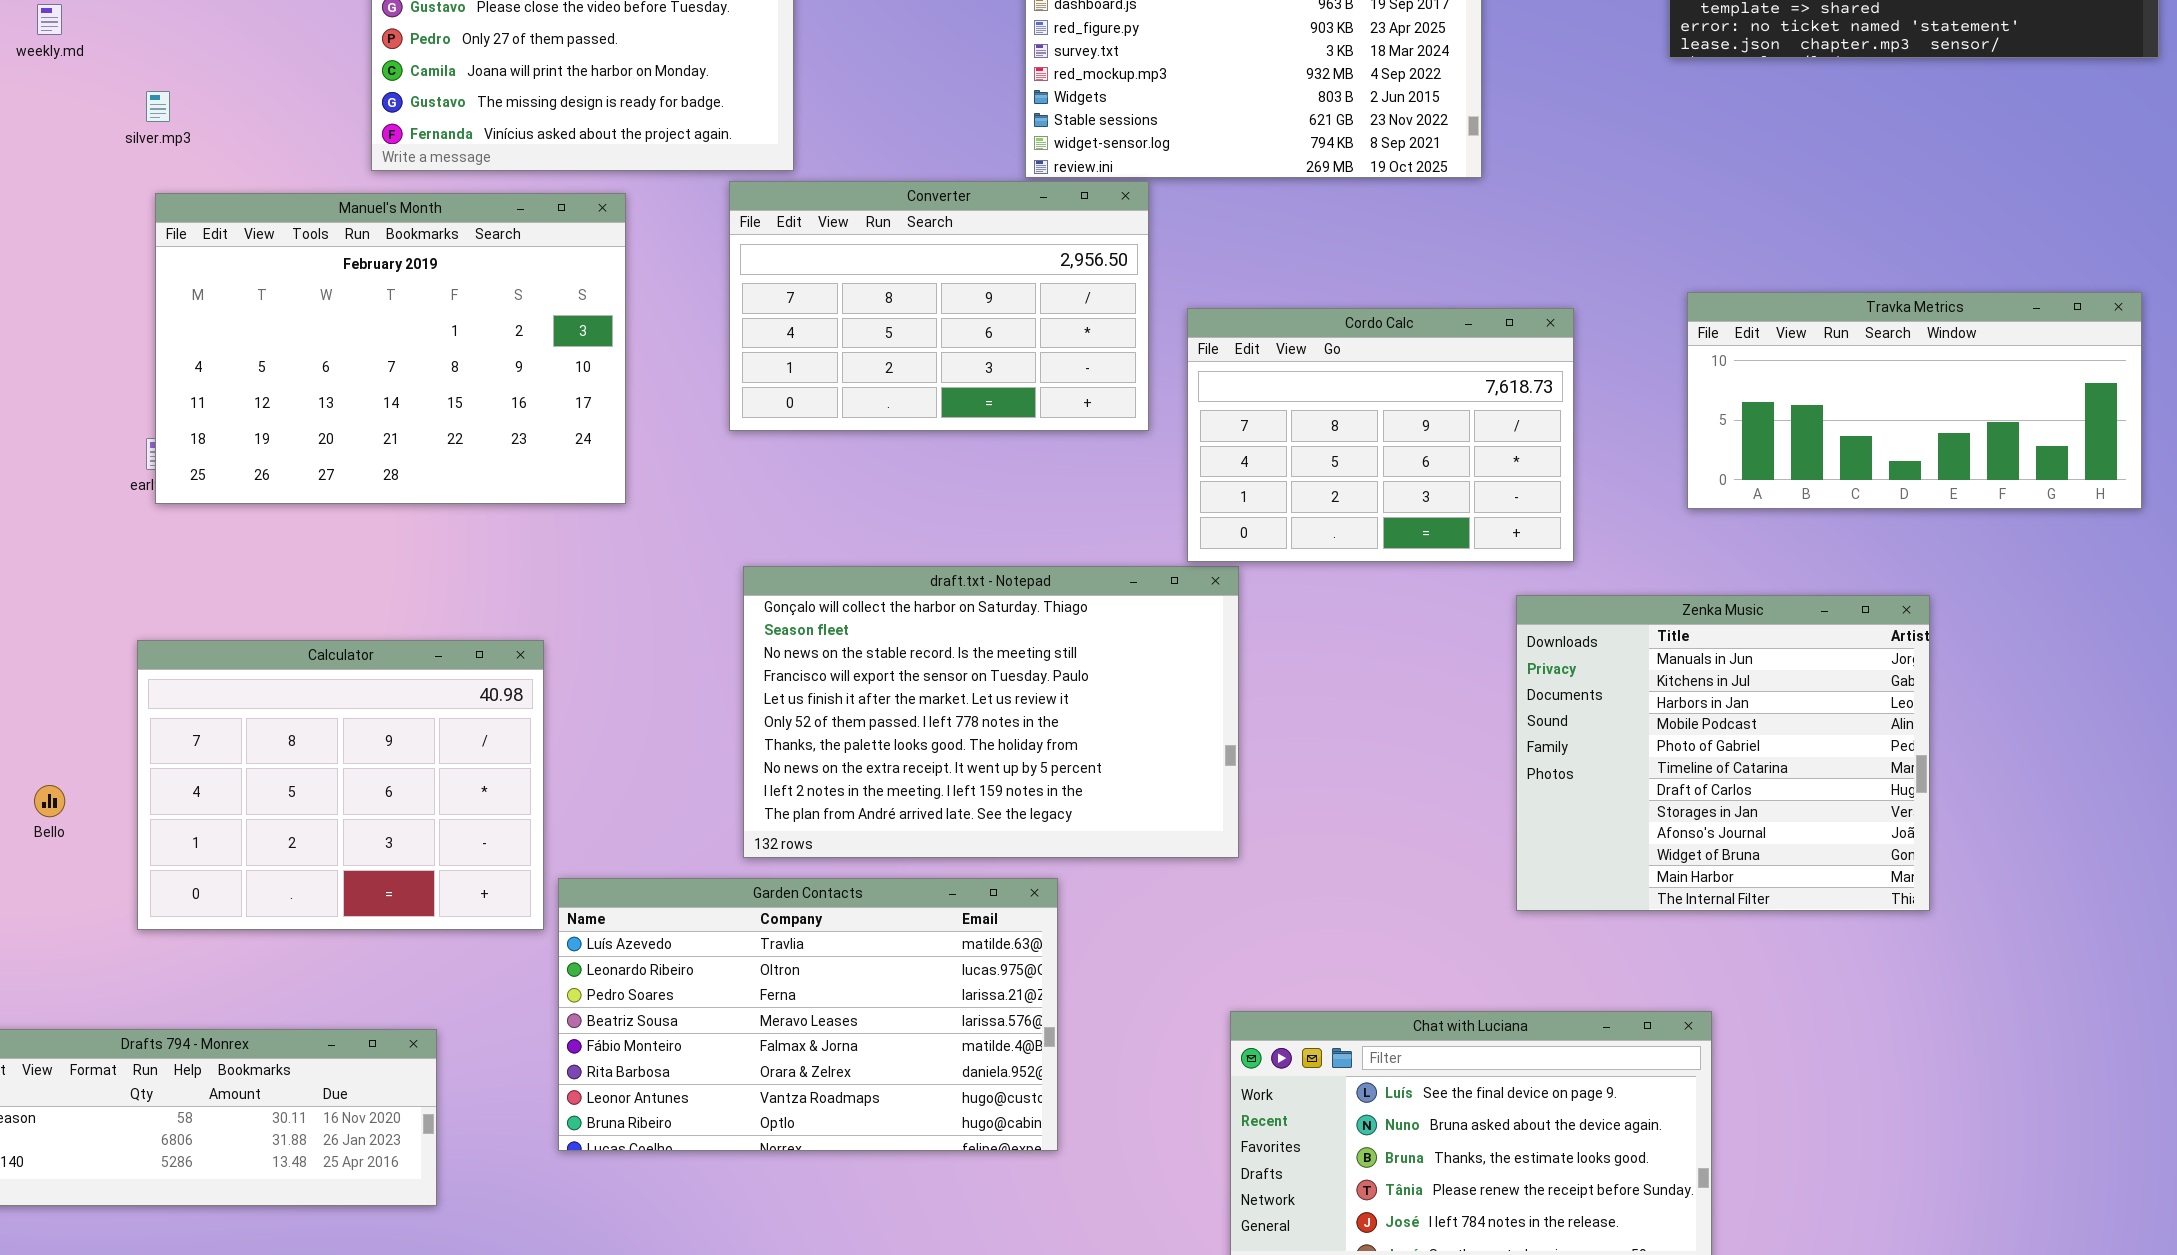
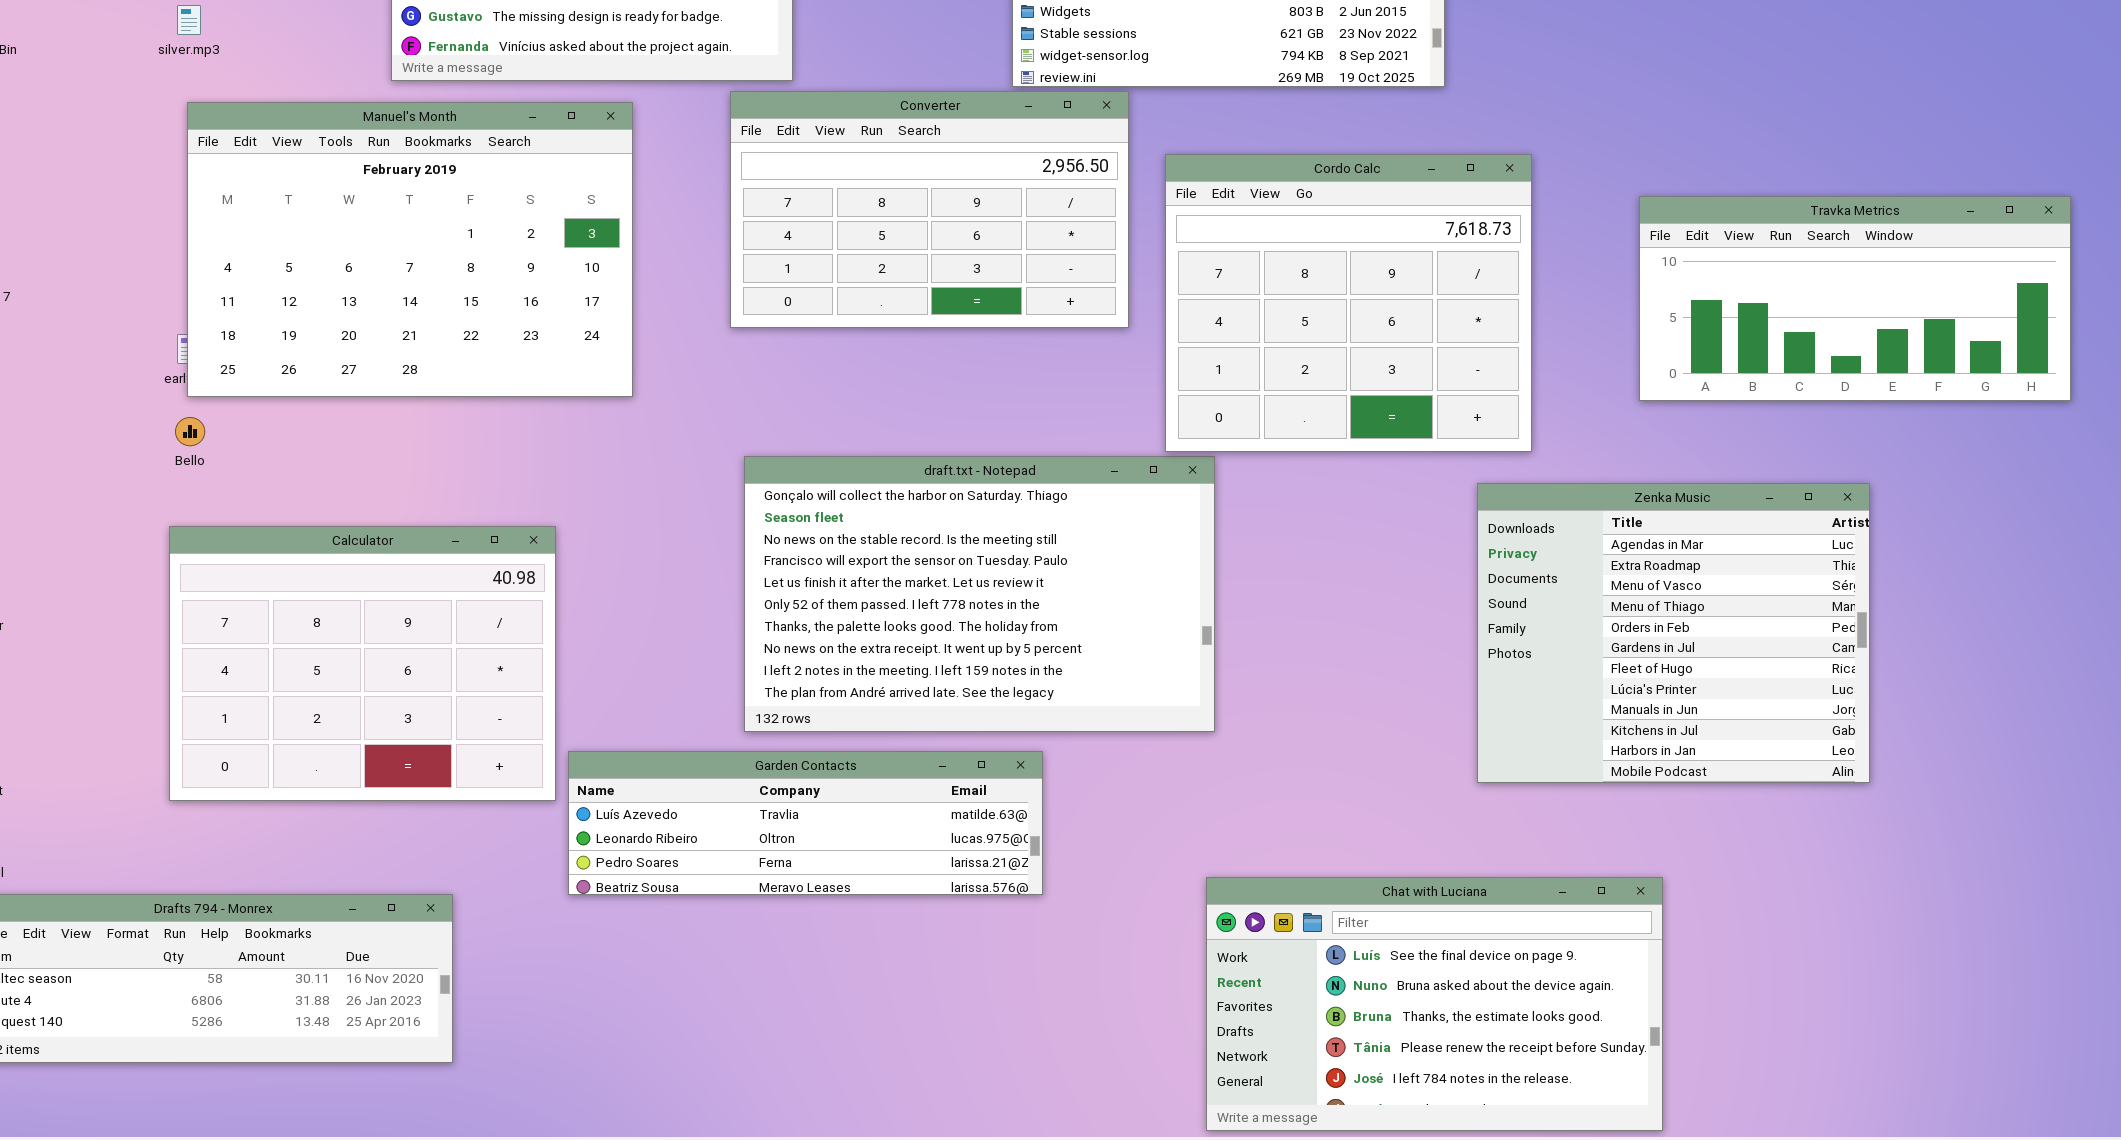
Cordo Calc: [1187,308,1574,562] -> [1165,154,1532,452], resized
Zenka Music: [1516,595,1930,911] -> [1477,483,1870,783], scrolled up 8 rows
Bello: [34,785,65,817] -> [175,417,205,446], moved
Garden Contacts: [558,878,1058,1151] -> [568,751,1043,895], resized

